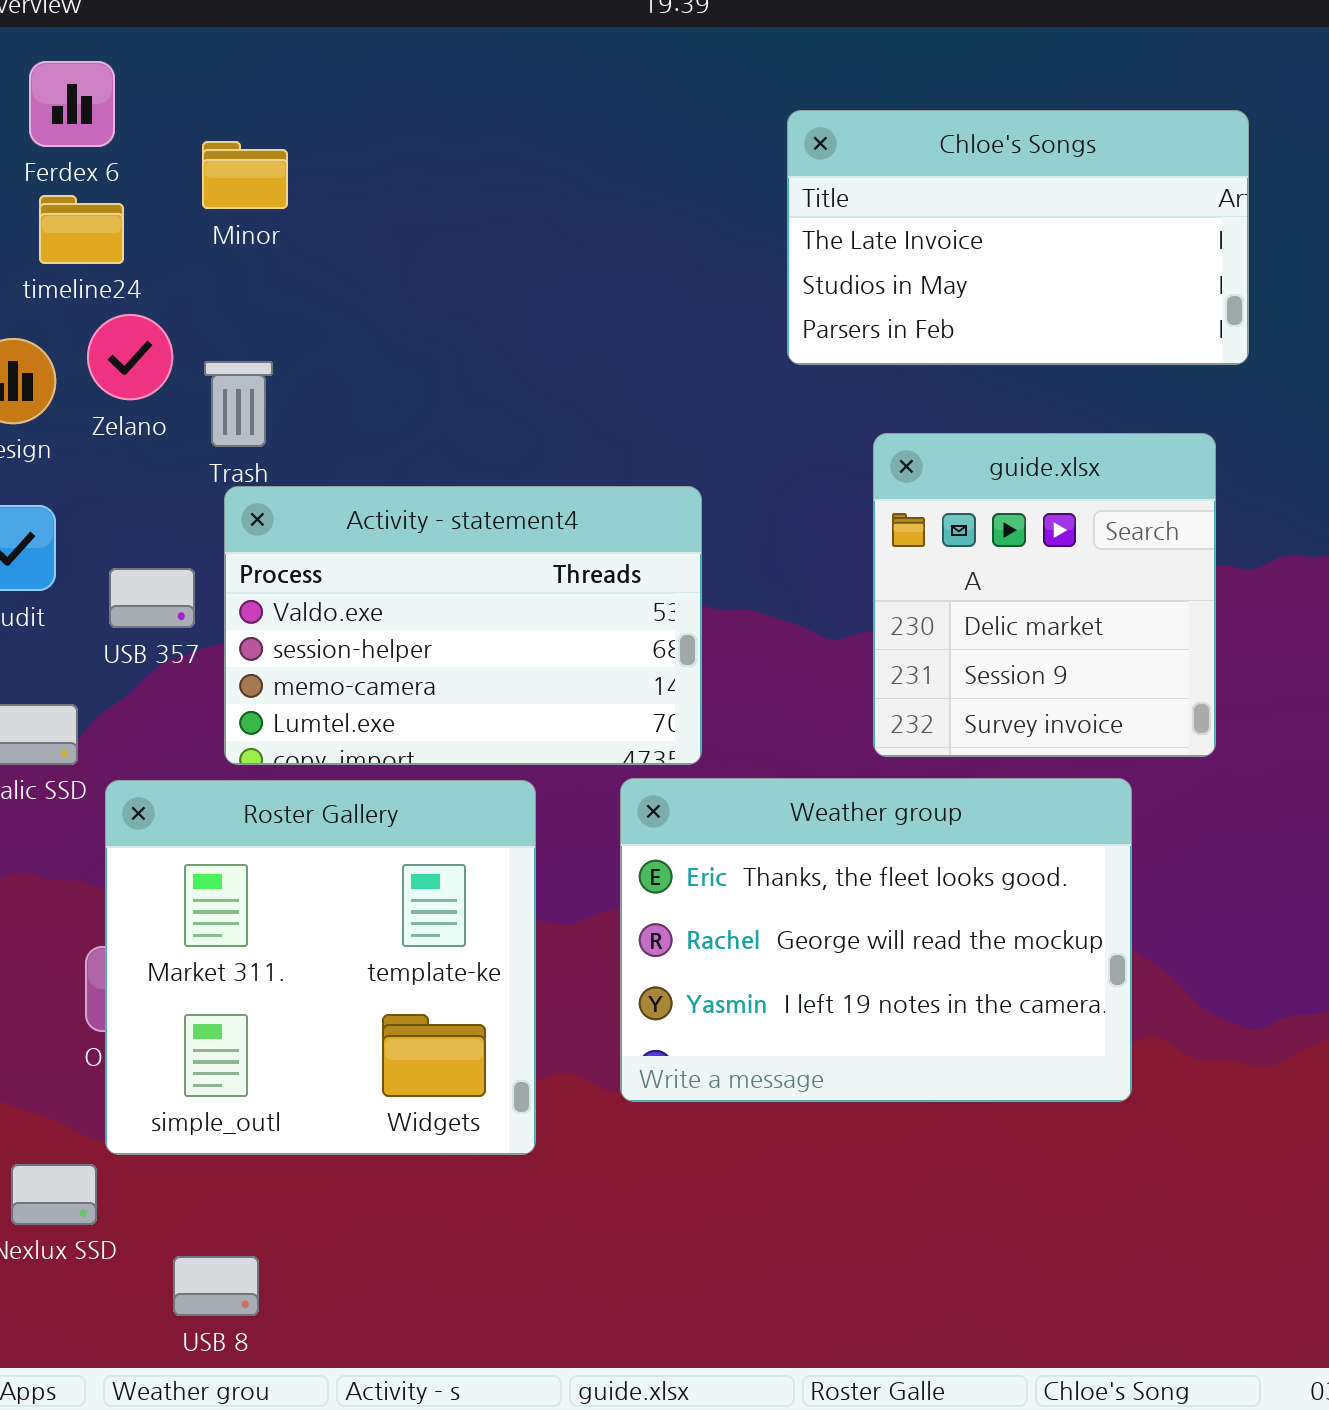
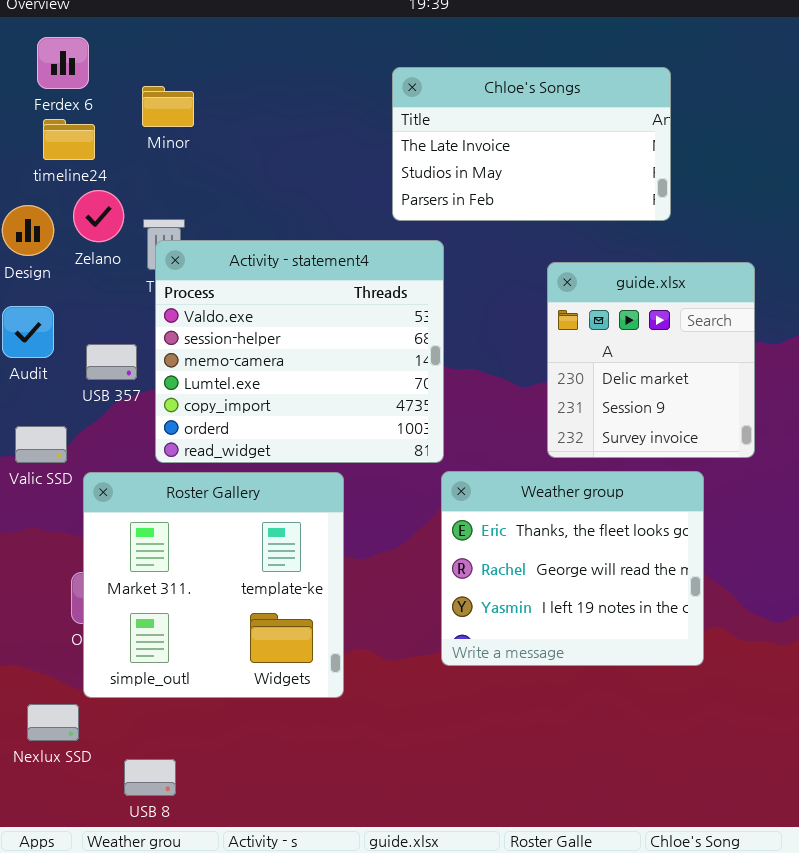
Chloe's Songs: [787,110,1249,365] -> [392,67,671,221], moved
Activity - statement4: [224,486,702,765] -> [155,240,444,463], resized
Weather group: [620,778,1132,1102] -> [441,471,704,666], resized

